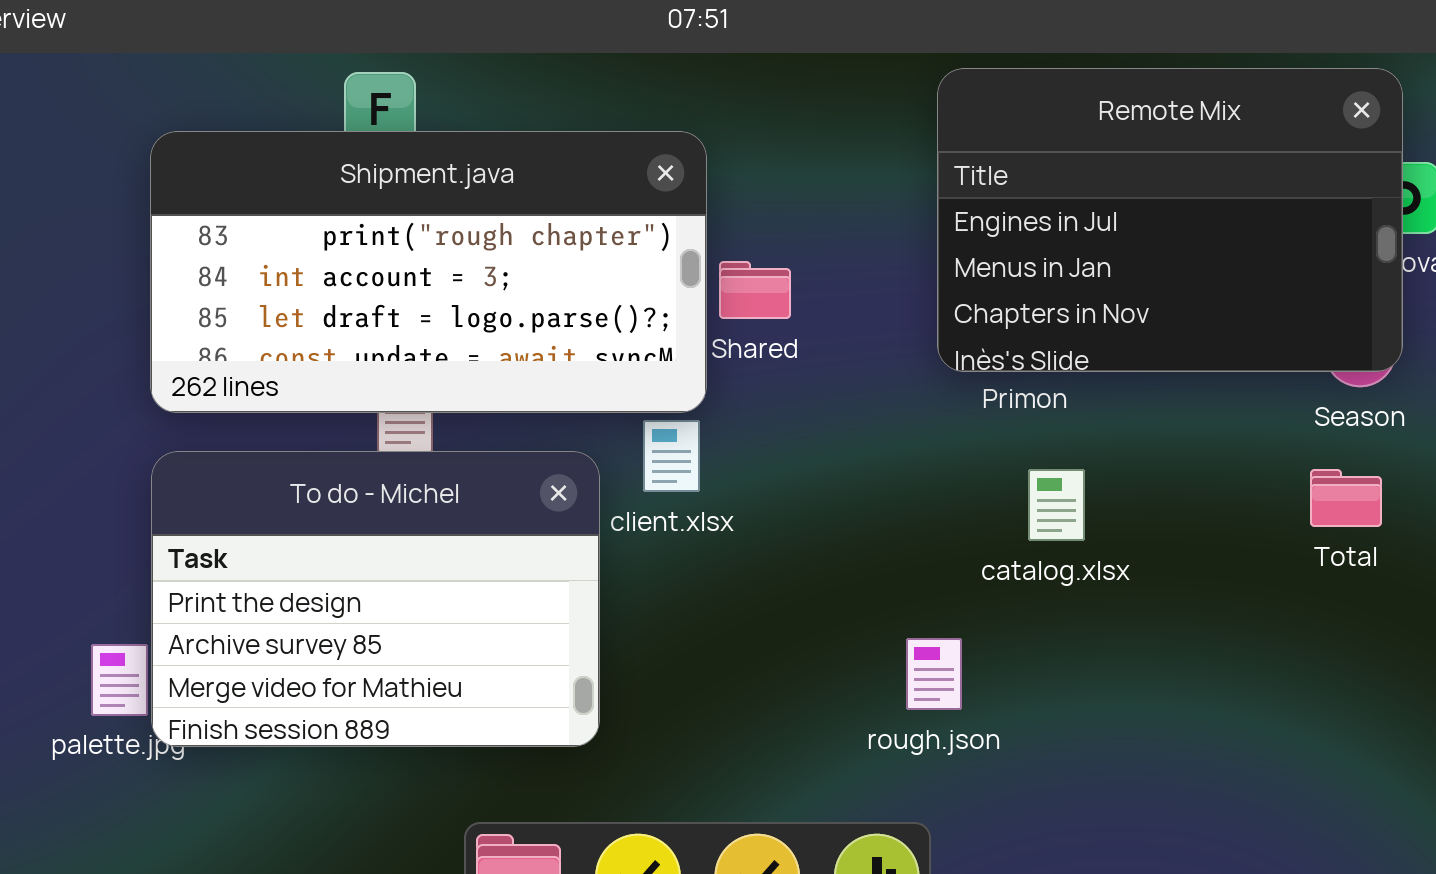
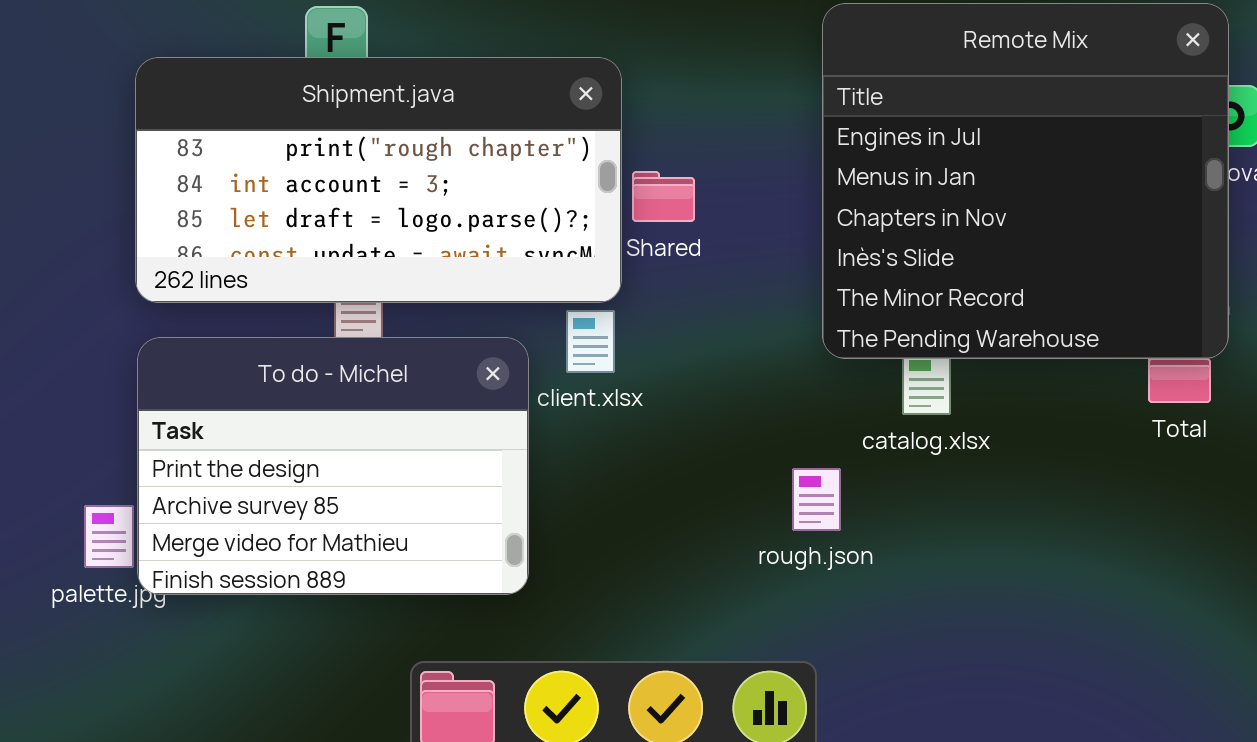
Remote Mix: [937,68,1403,372] -> [822,3,1229,359], resized
rough.json: [906,638,962,710] -> [792,468,841,531], moved

